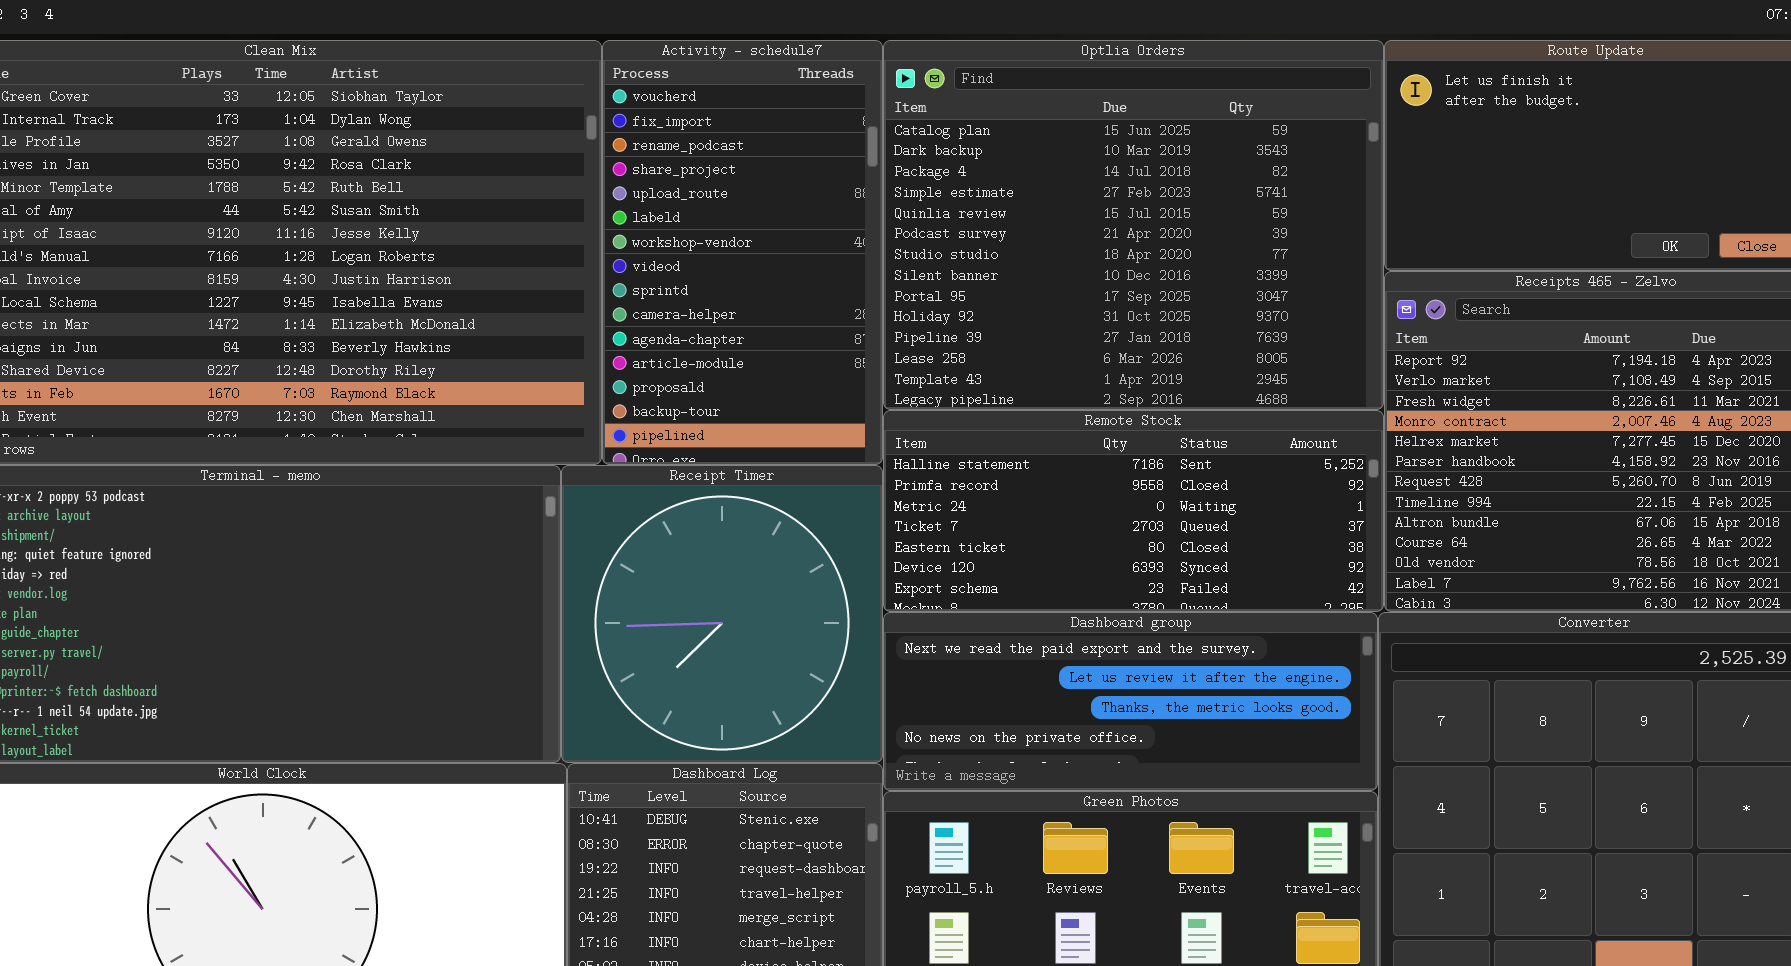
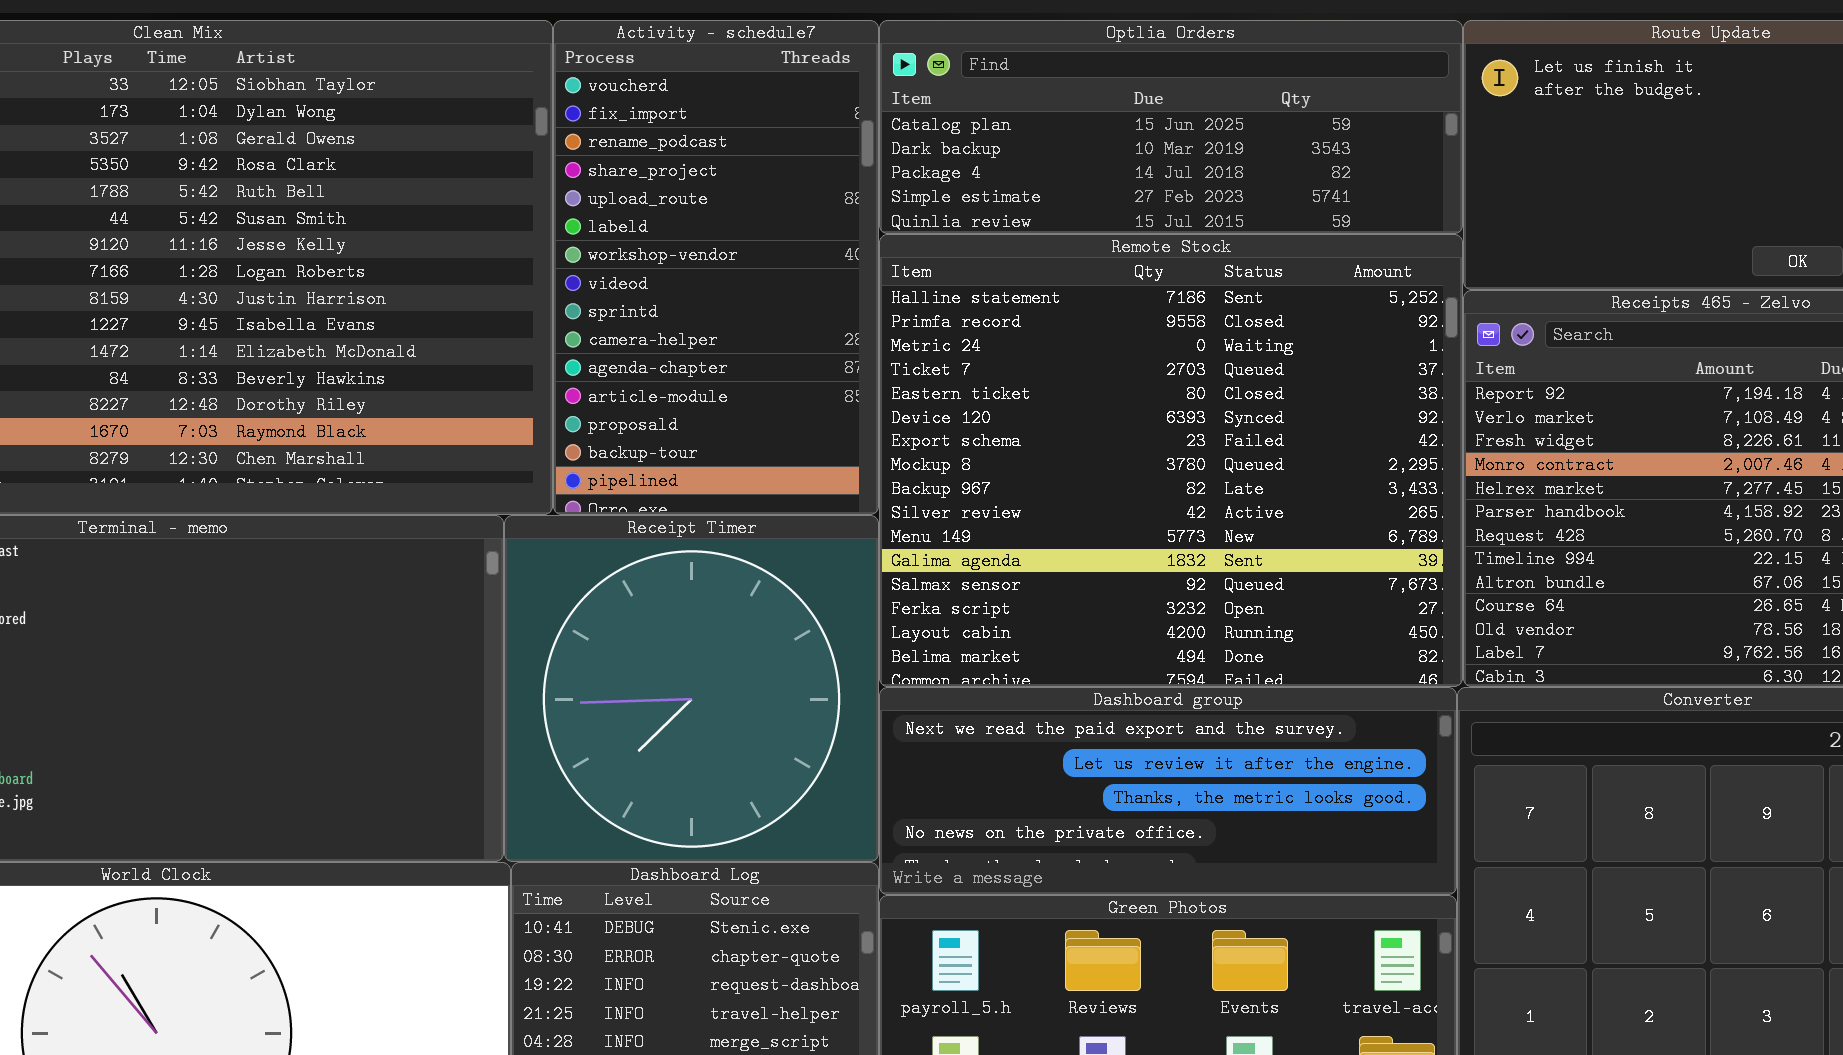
Optlia Orders: [883,40,1384,410] -> [879,20,1463,234], resized
Remote Stock: [883,410,1384,612] -> [879,234,1463,687], resized

